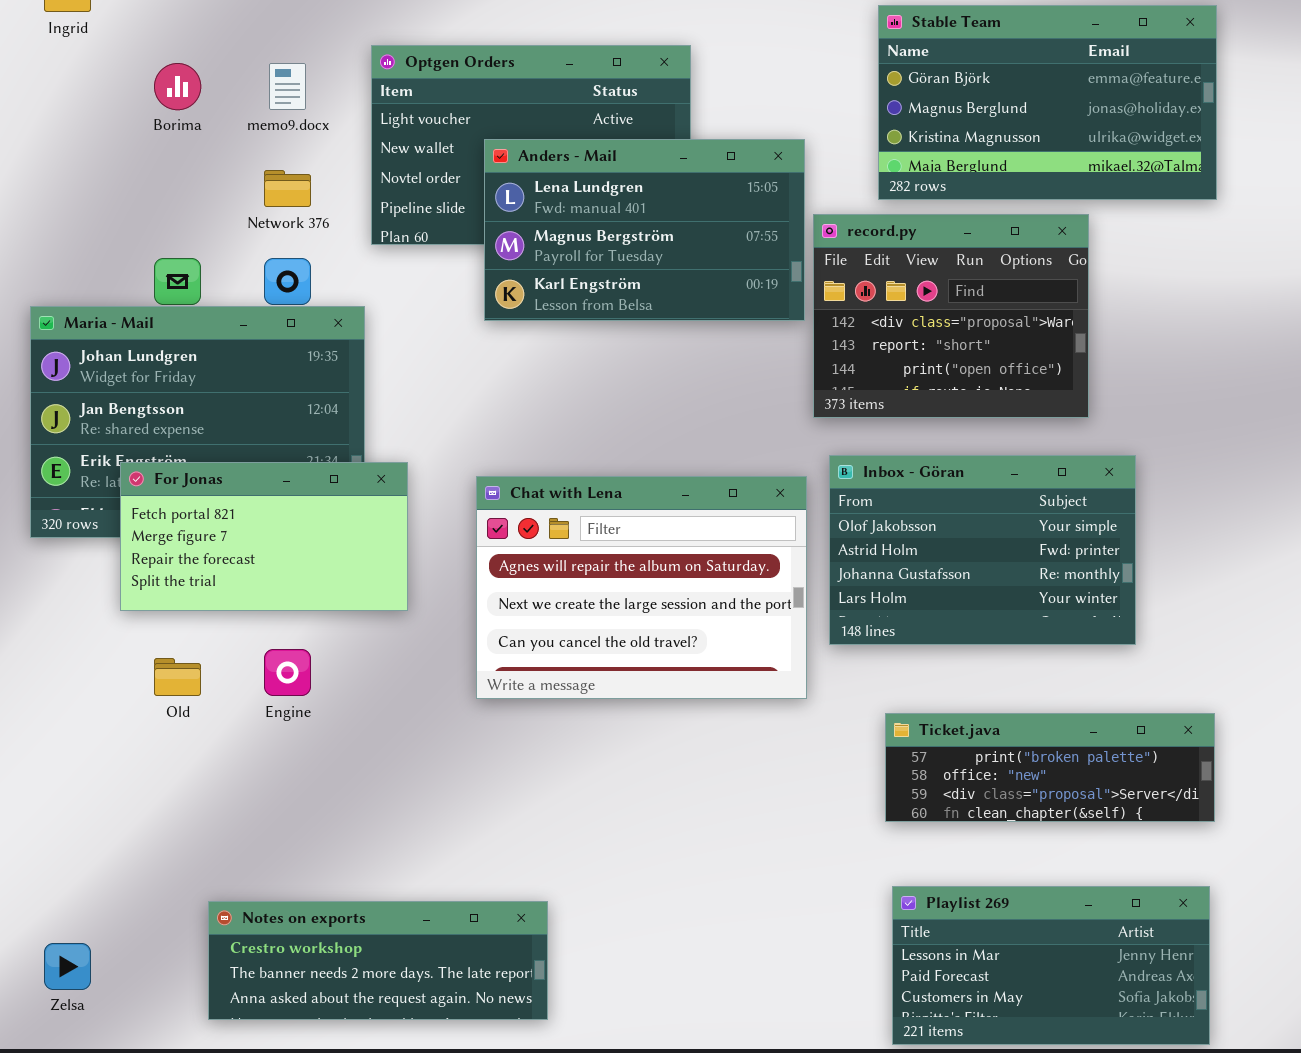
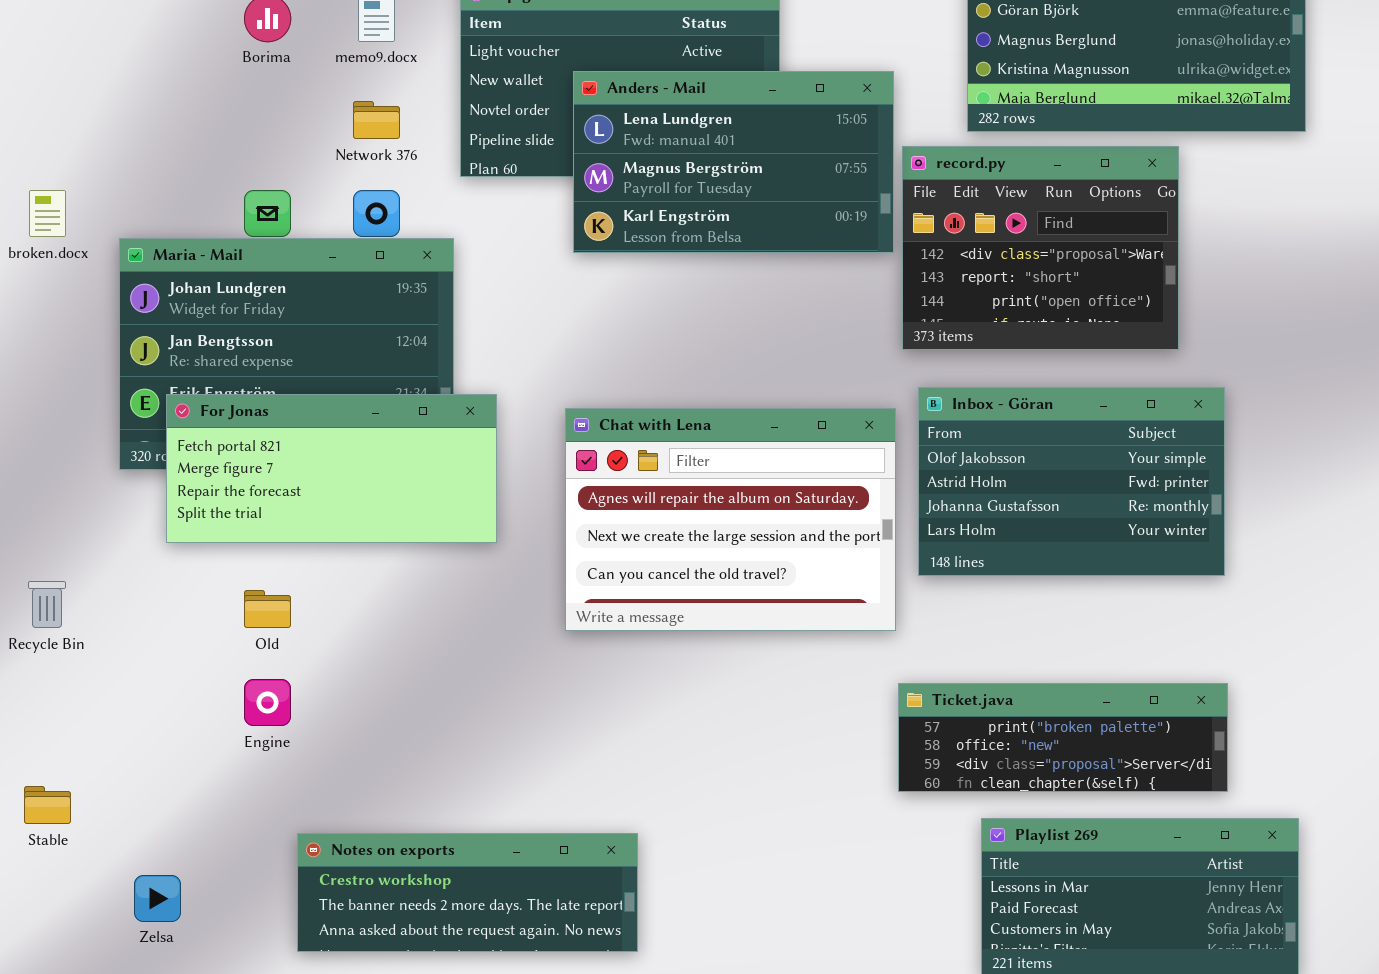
For Jonas: [120,462,408,611] -> [166,394,497,543], resized
Engine: [264,649,311,696] -> [244,679,291,726], moved
Ticket.java: [885,713,1215,822] -> [898,683,1228,792], moved

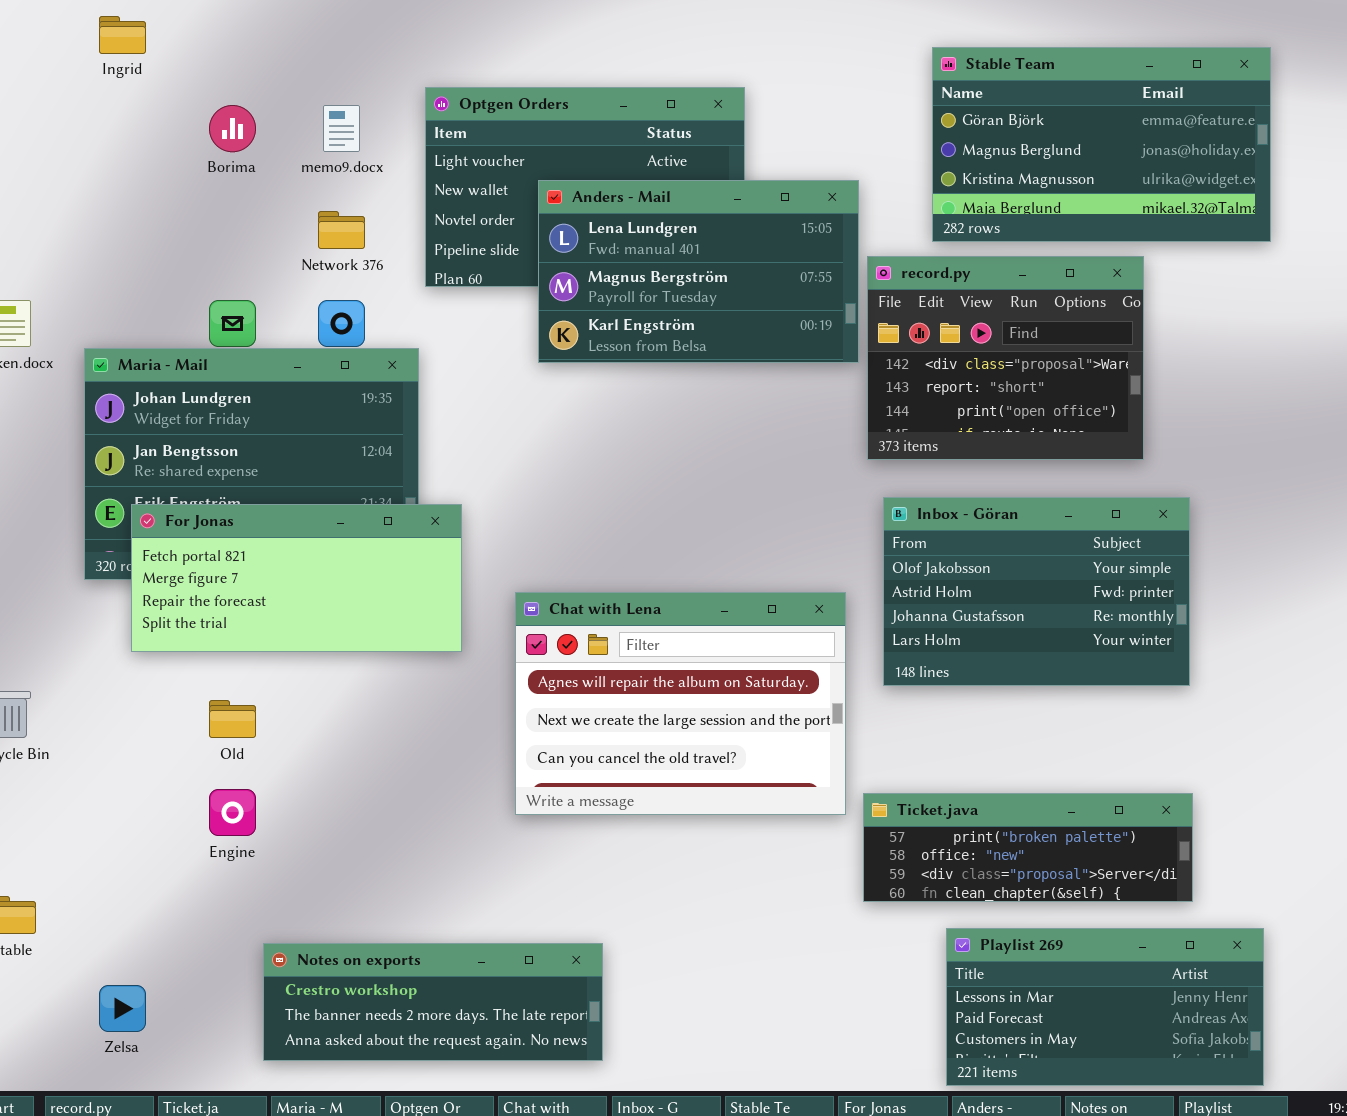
Chat with Lena: [565,408,896,631] -> [515,592,846,815], moved

